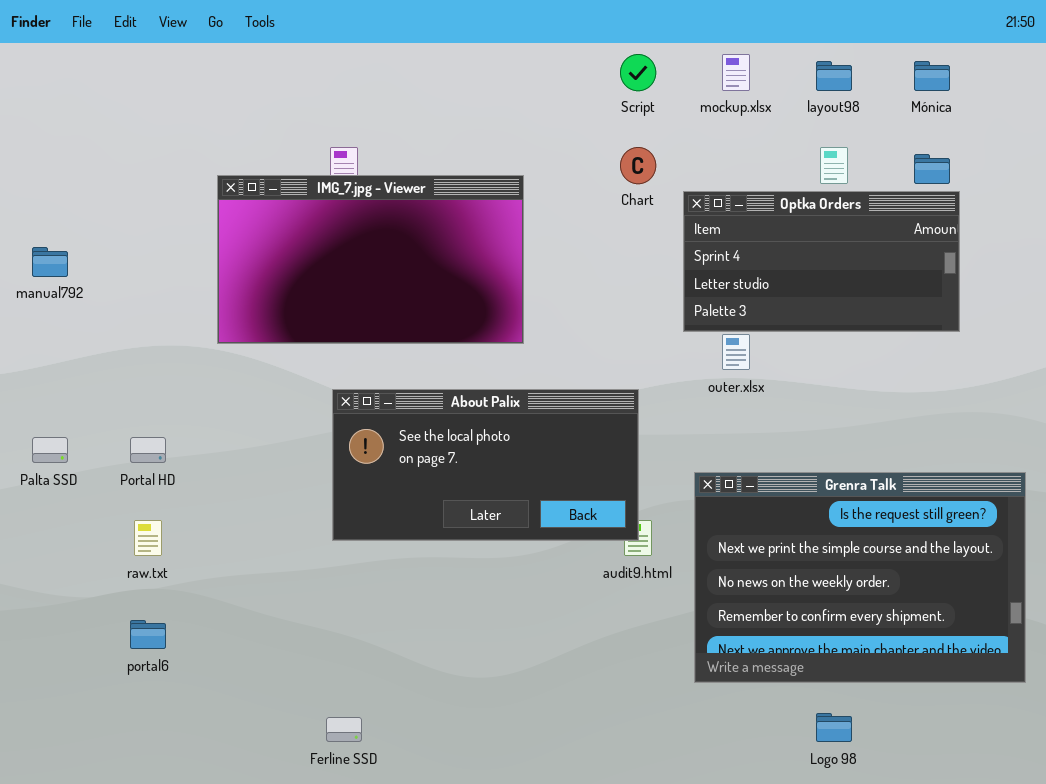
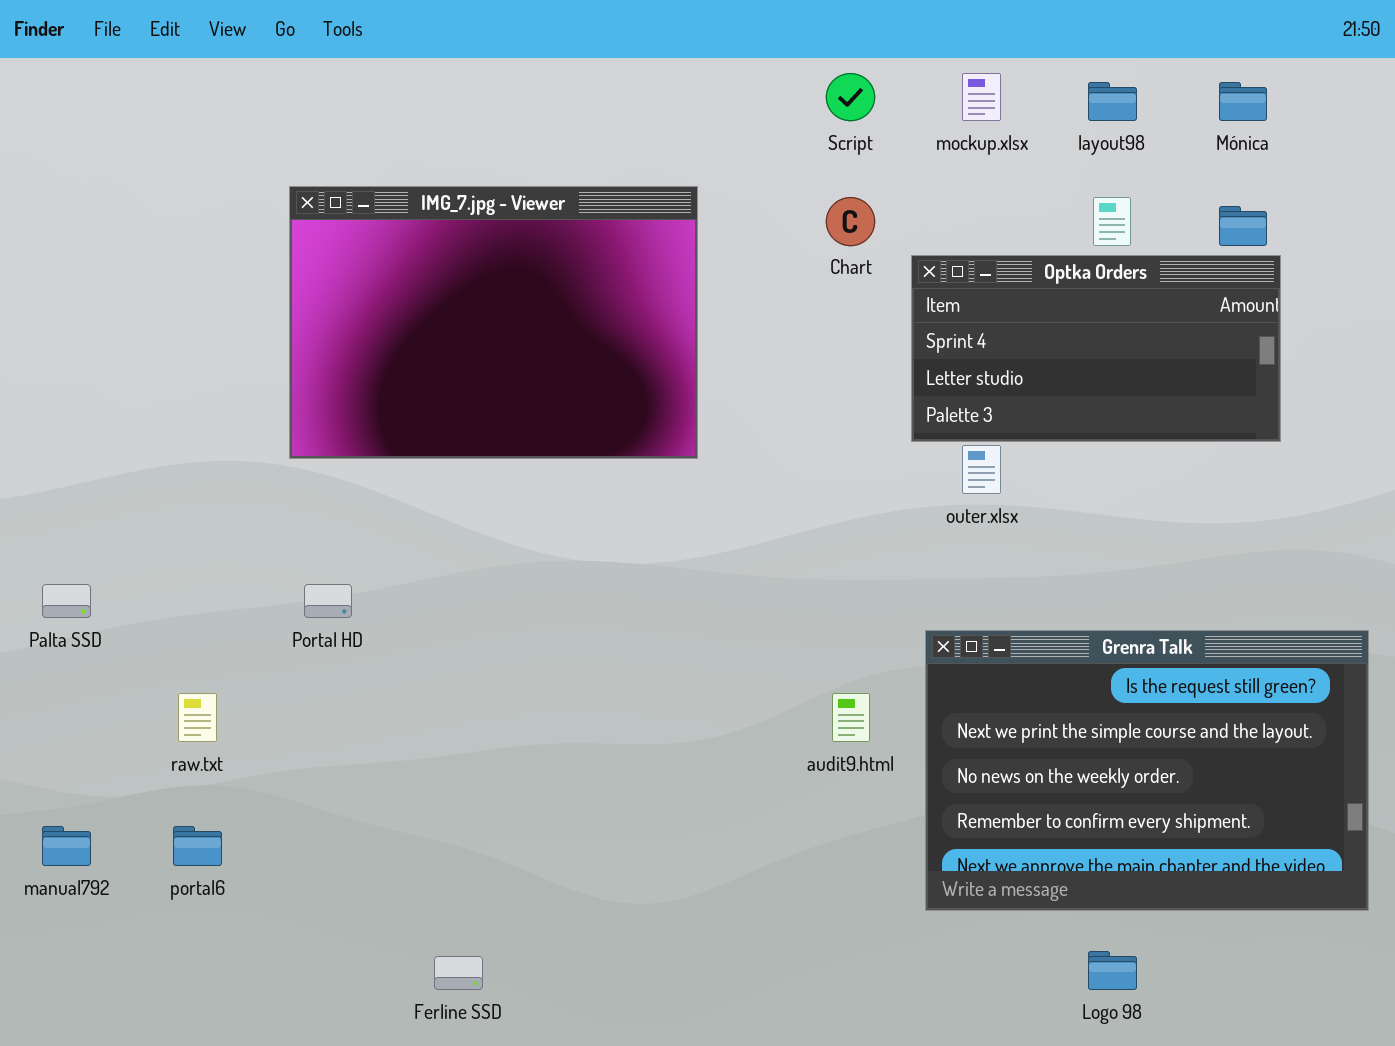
IMG_7.jpg - Viewer: [217,175,524,344] -> [289,186,698,459], resized
manual792: [32,247,68,277] -> [42,826,91,866], moved
About Palix: [332,389,639,541] -> none, closed
Portal HD: [130,437,166,463] -> [304,584,352,618], moved

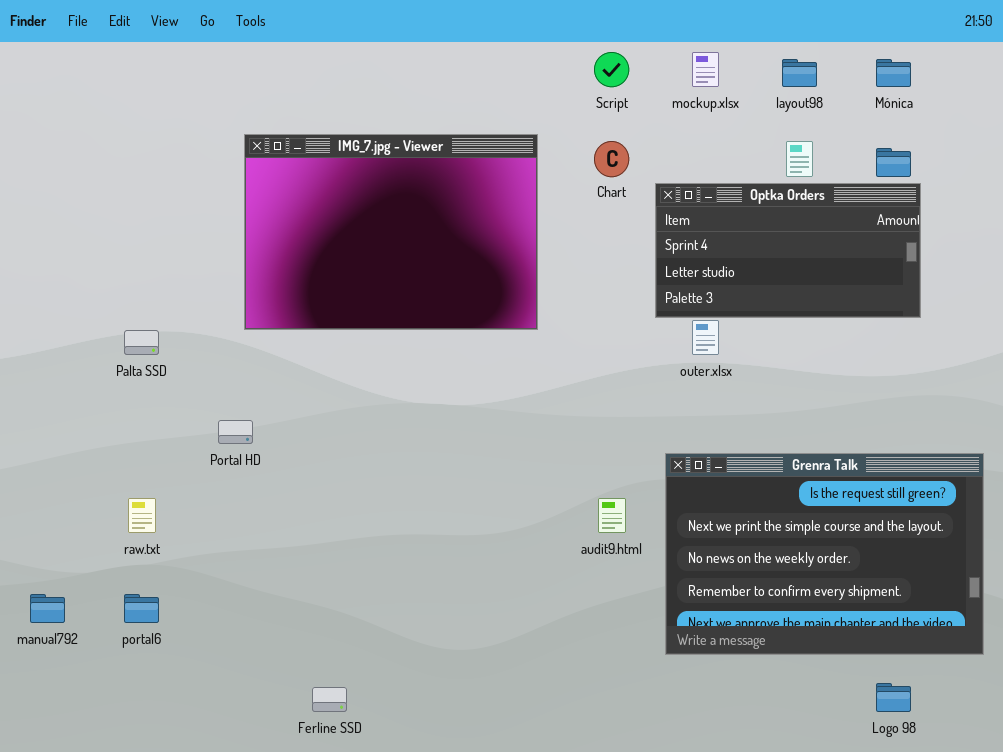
IMG_7.jpg - Viewer: [289,186,698,459] -> [244,134,538,330], moved
Palta SSD: [42,584,91,618] -> [124,330,159,355], moved
Logo 98: [1088,951,1137,990] -> [876,683,911,712], moved

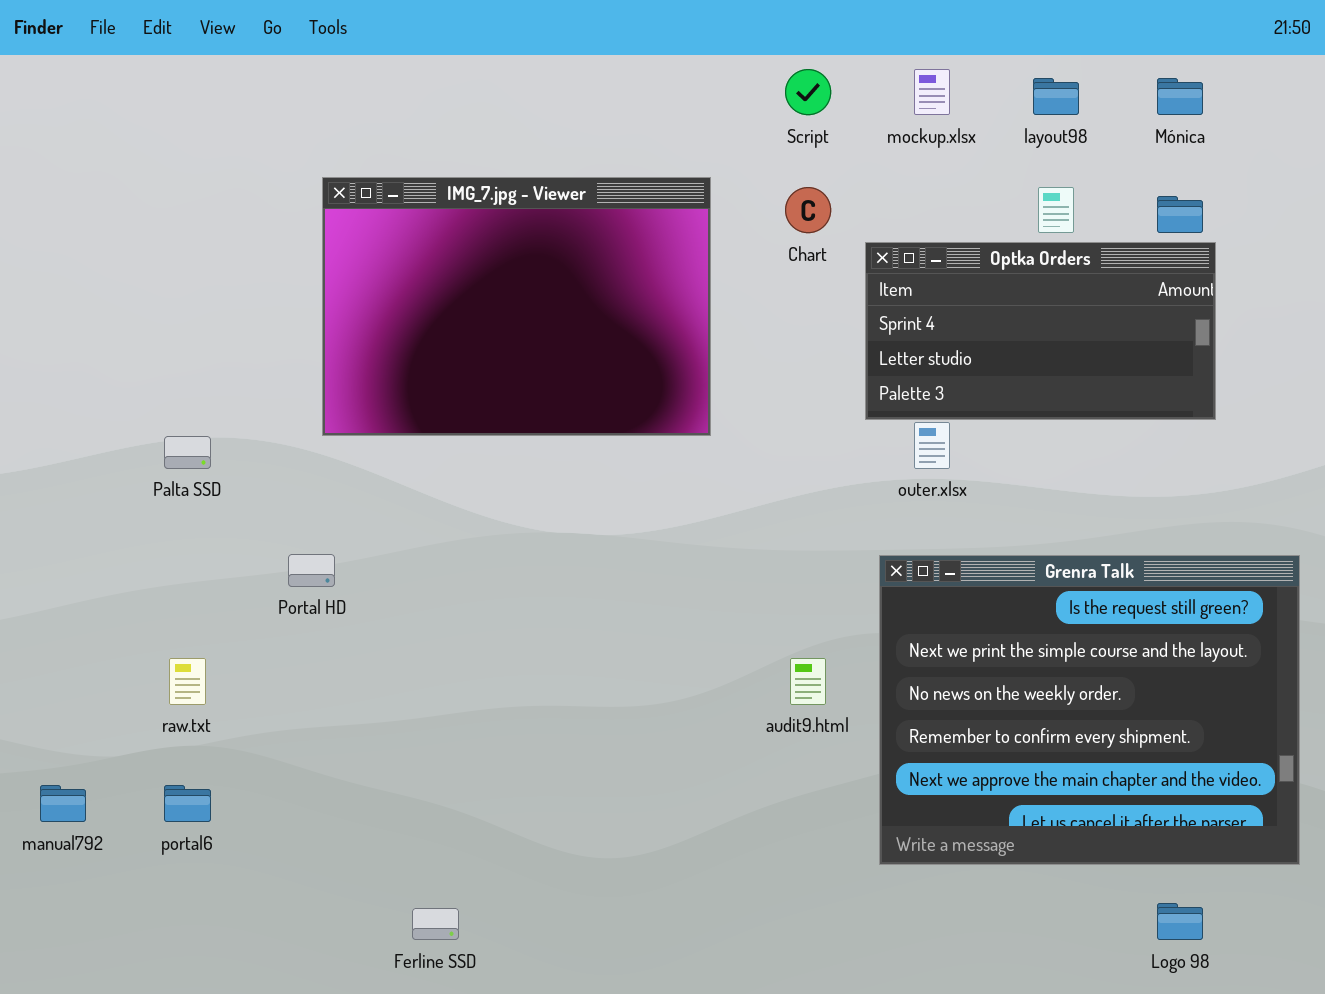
Grenra Talk: [665,453,984,655] -> [879,555,1300,865], resized

